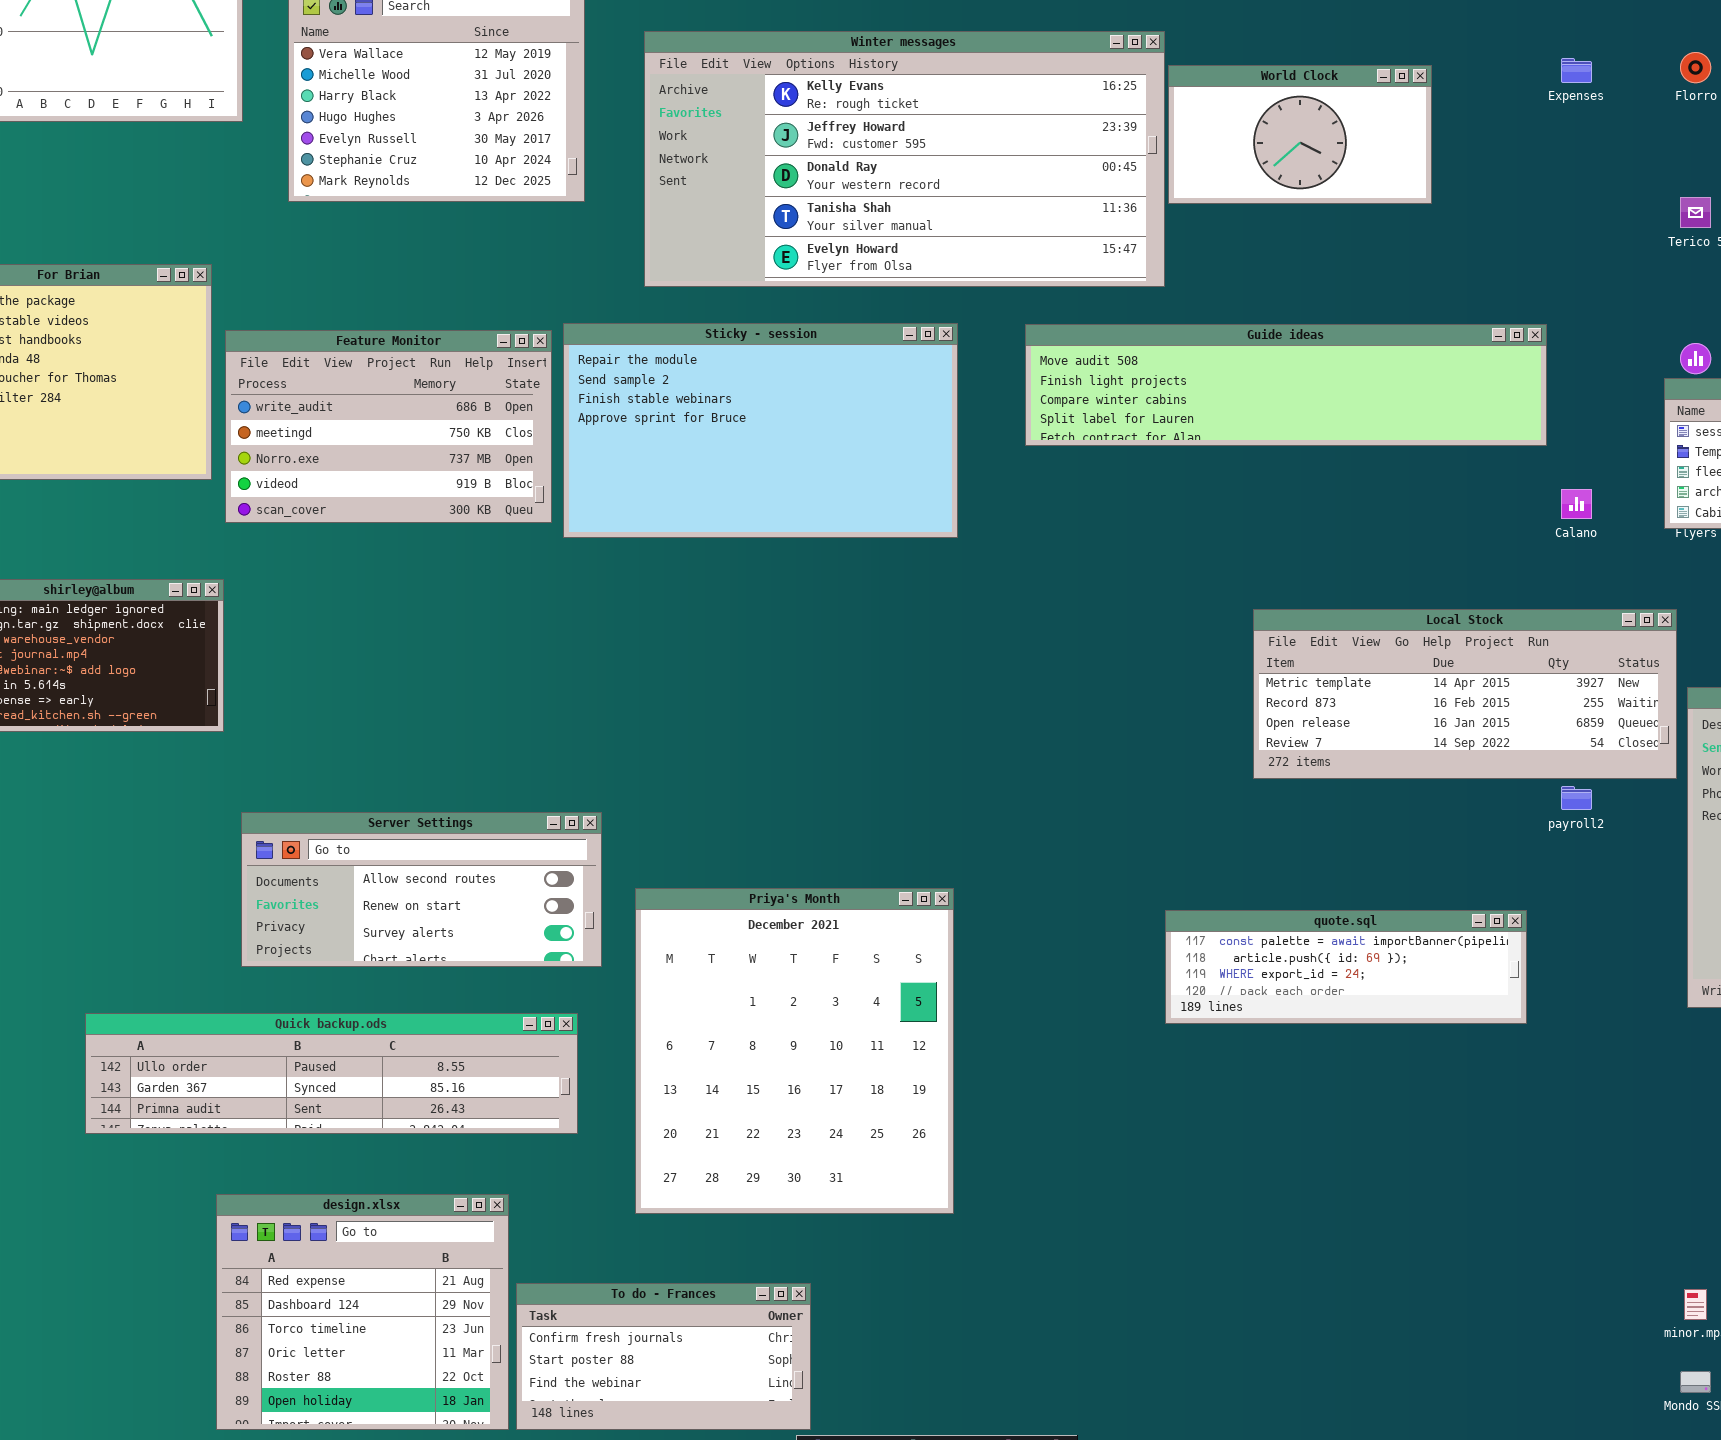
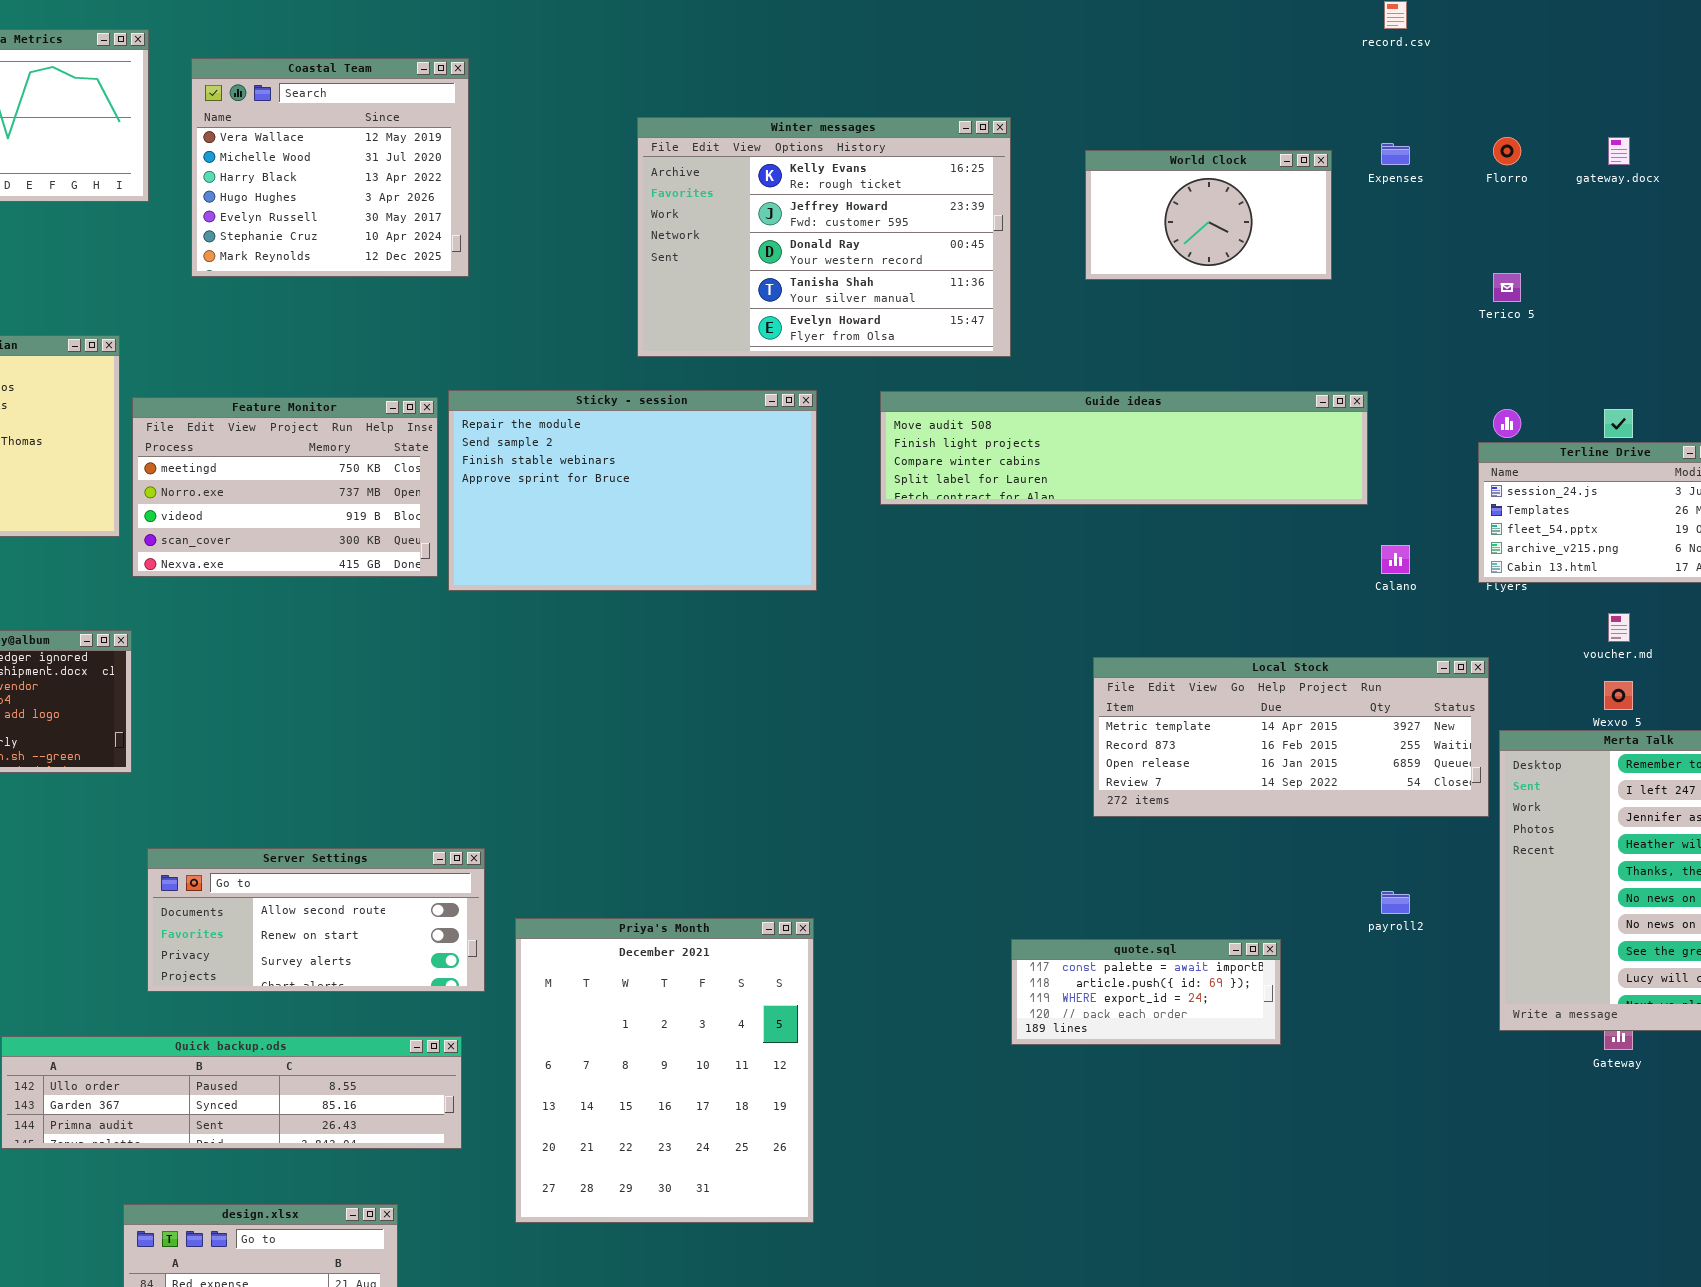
Winter messages: [644,31,1165,287] -> [637,117,1011,357], resized
World Clock: [1168,65,1432,204] -> [1085,150,1332,280], moved
Feature Monitor: [225,330,552,523] -> [132,397,438,577], scrolled down 1 row
payroll2: [1561,786,1592,810] -> [1381,891,1410,914], moved
quote.sql: [1165,910,1527,1024] -> [1011,939,1281,1045], resized

